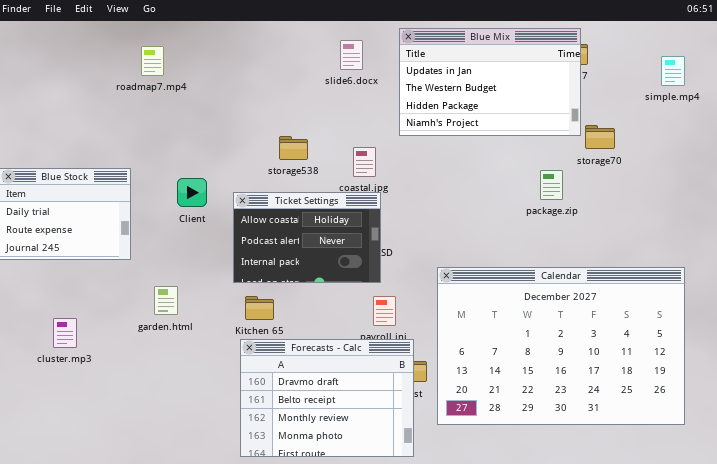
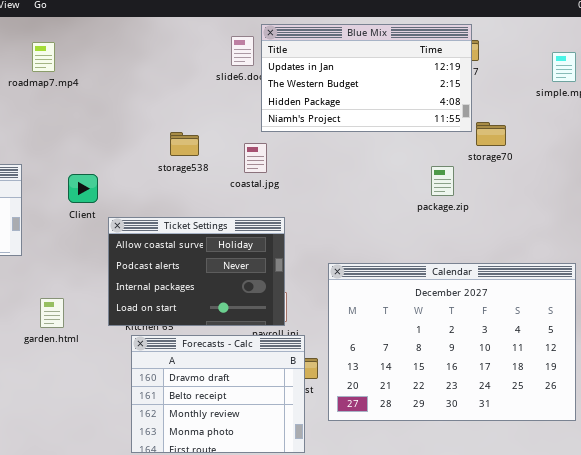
Blue Mix: [399,28,581,136] -> [261,24,472,132], resized
Ticket Settings: [233,192,381,283] -> [108,217,285,326], moved, resized
garden.html: [154,286,178,315] -> [40,298,64,328], moved

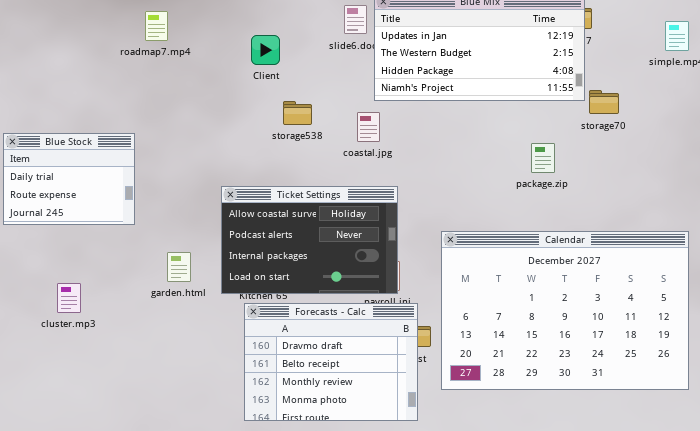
package.zip: [431,166,454,196] -> [531,143,555,173], moved
Client: [68,174,98,203] -> [251,35,280,65], moved
garden.html: [40,298,64,328] -> [167,252,191,282], moved

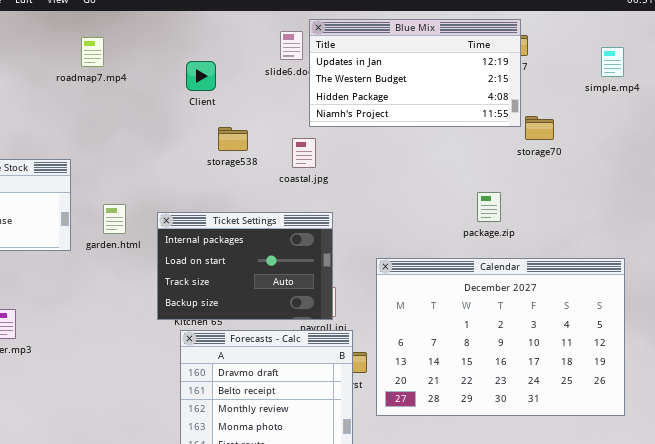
package.zip: [531,143,555,173] -> [477,192,501,222], moved
Ticket Settings: [221,186,398,294] -> [157,212,333,320], scrolled down 2 rows
garden.html: [167,252,191,282] -> [103,204,126,234], moved

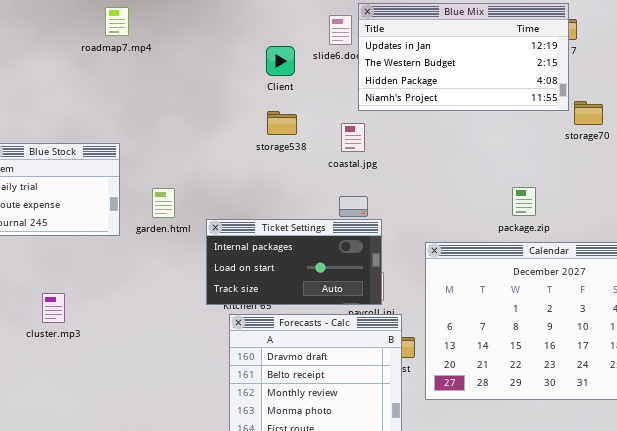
roadmap7.mp4: [81,37,104,67] -> [105,7,129,36], moved
Client: [186,61,216,91] -> [266,46,295,76], moved
package.zip: [477,192,501,222] -> [512,187,536,216], moved
Ticket Settings: [157,212,333,320] -> [206,219,382,305], resized

